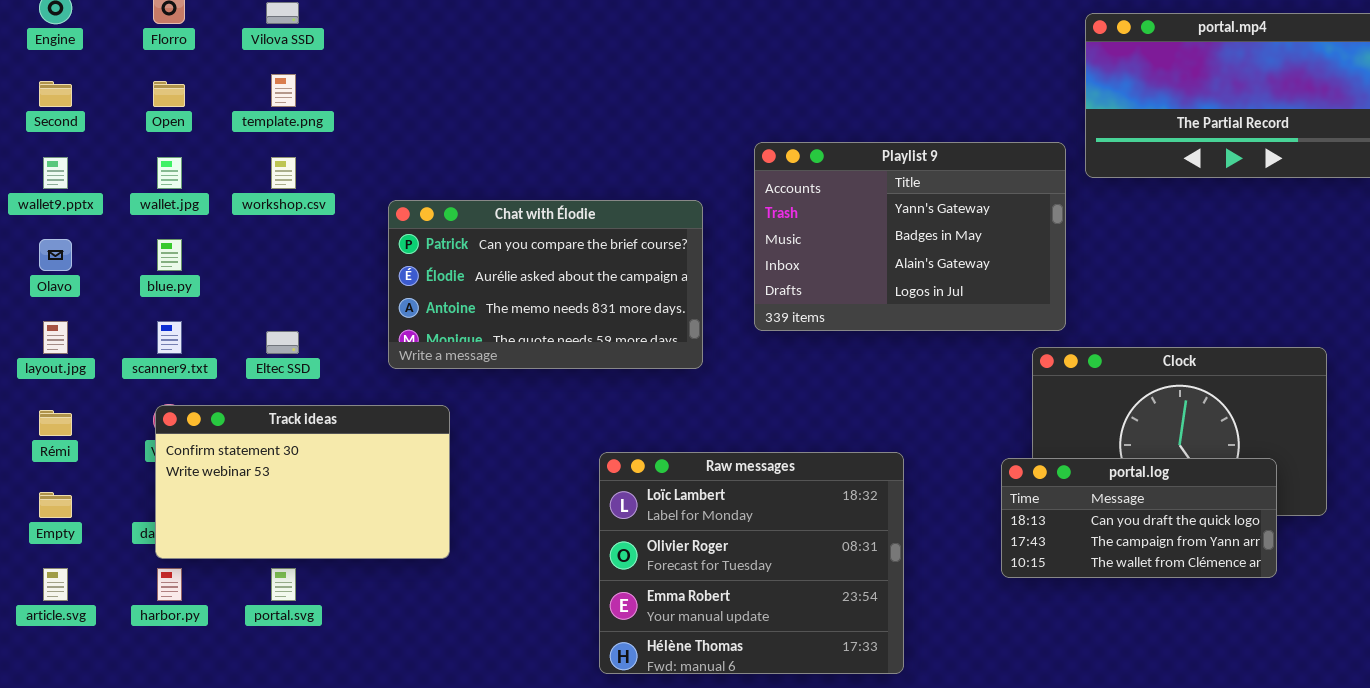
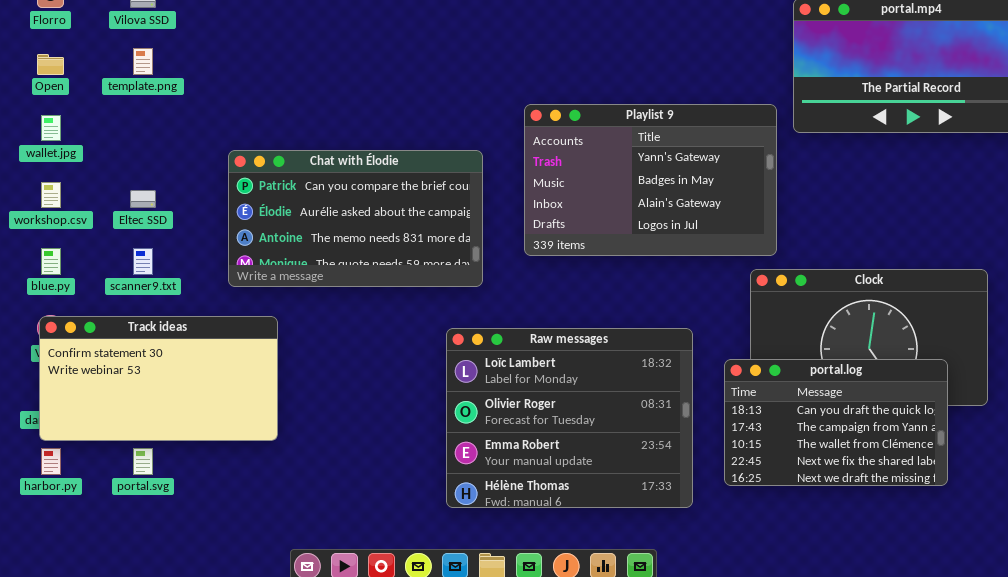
workshop.csv: [271,157,296,189] -> [41,182,61,208], moved
blue.py: [157,239,182,271] -> [41,248,61,275], moved
scanner9.txt: [157,321,182,354] -> [133,248,153,275], moved
Eltec SSD: [266,331,299,354] -> [130,190,156,208], moved
Raw messages: [599,452,904,674] -> [446,328,693,508], moved
portal.log: [1001,458,1277,578] -> [724,359,948,486], resized

